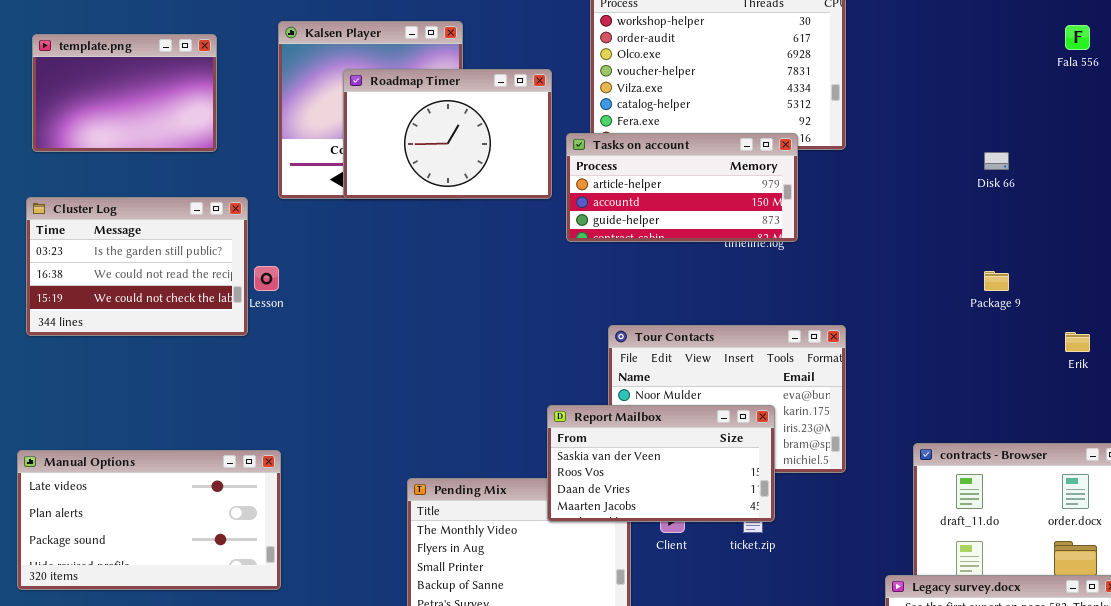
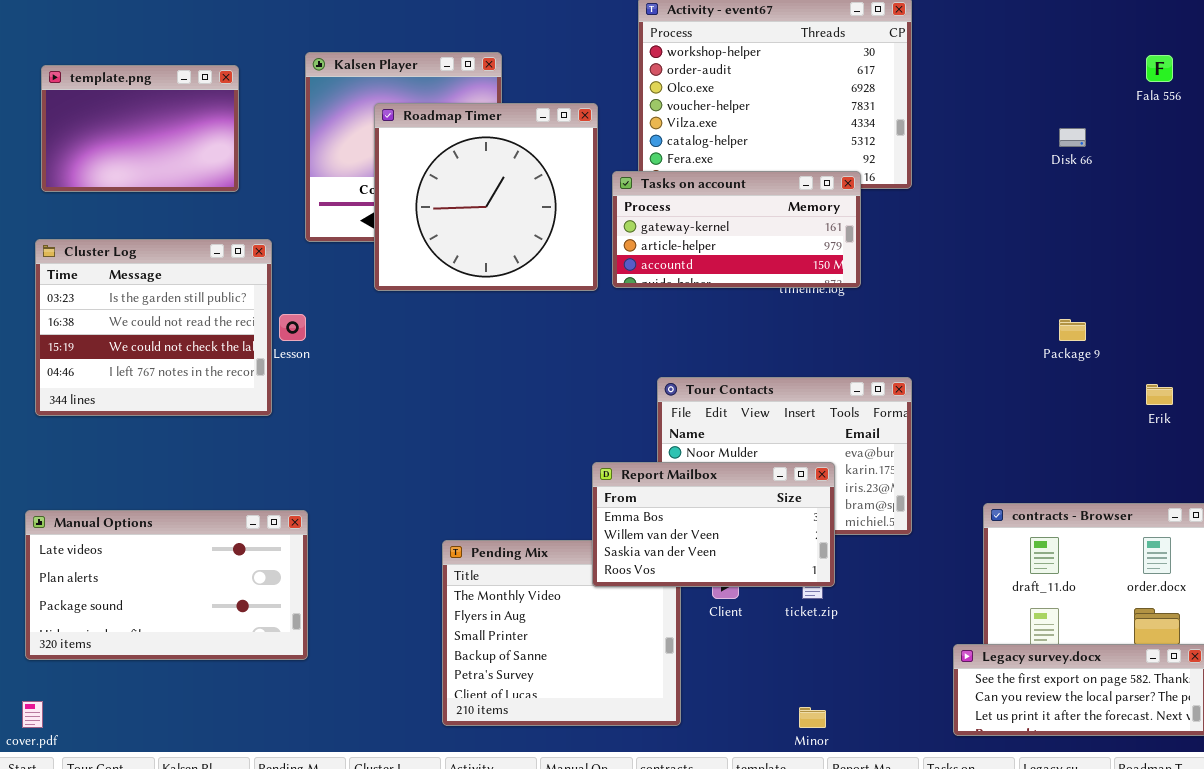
Roadmap Timer: [343,69,552,199] -> [374,103,598,291], resized
Tasks on account: [566,133,798,242] -> [612,171,861,288], scrolled up 1 row
Disk 66: [984,152,1009,170] -> [1059,128,1086,147], moved
Cluster Log: [26,197,248,336] -> [35,239,272,416], resized
Report Mailbox: [547,405,775,522] -> [592,462,835,587], scrolled up 2 rows

